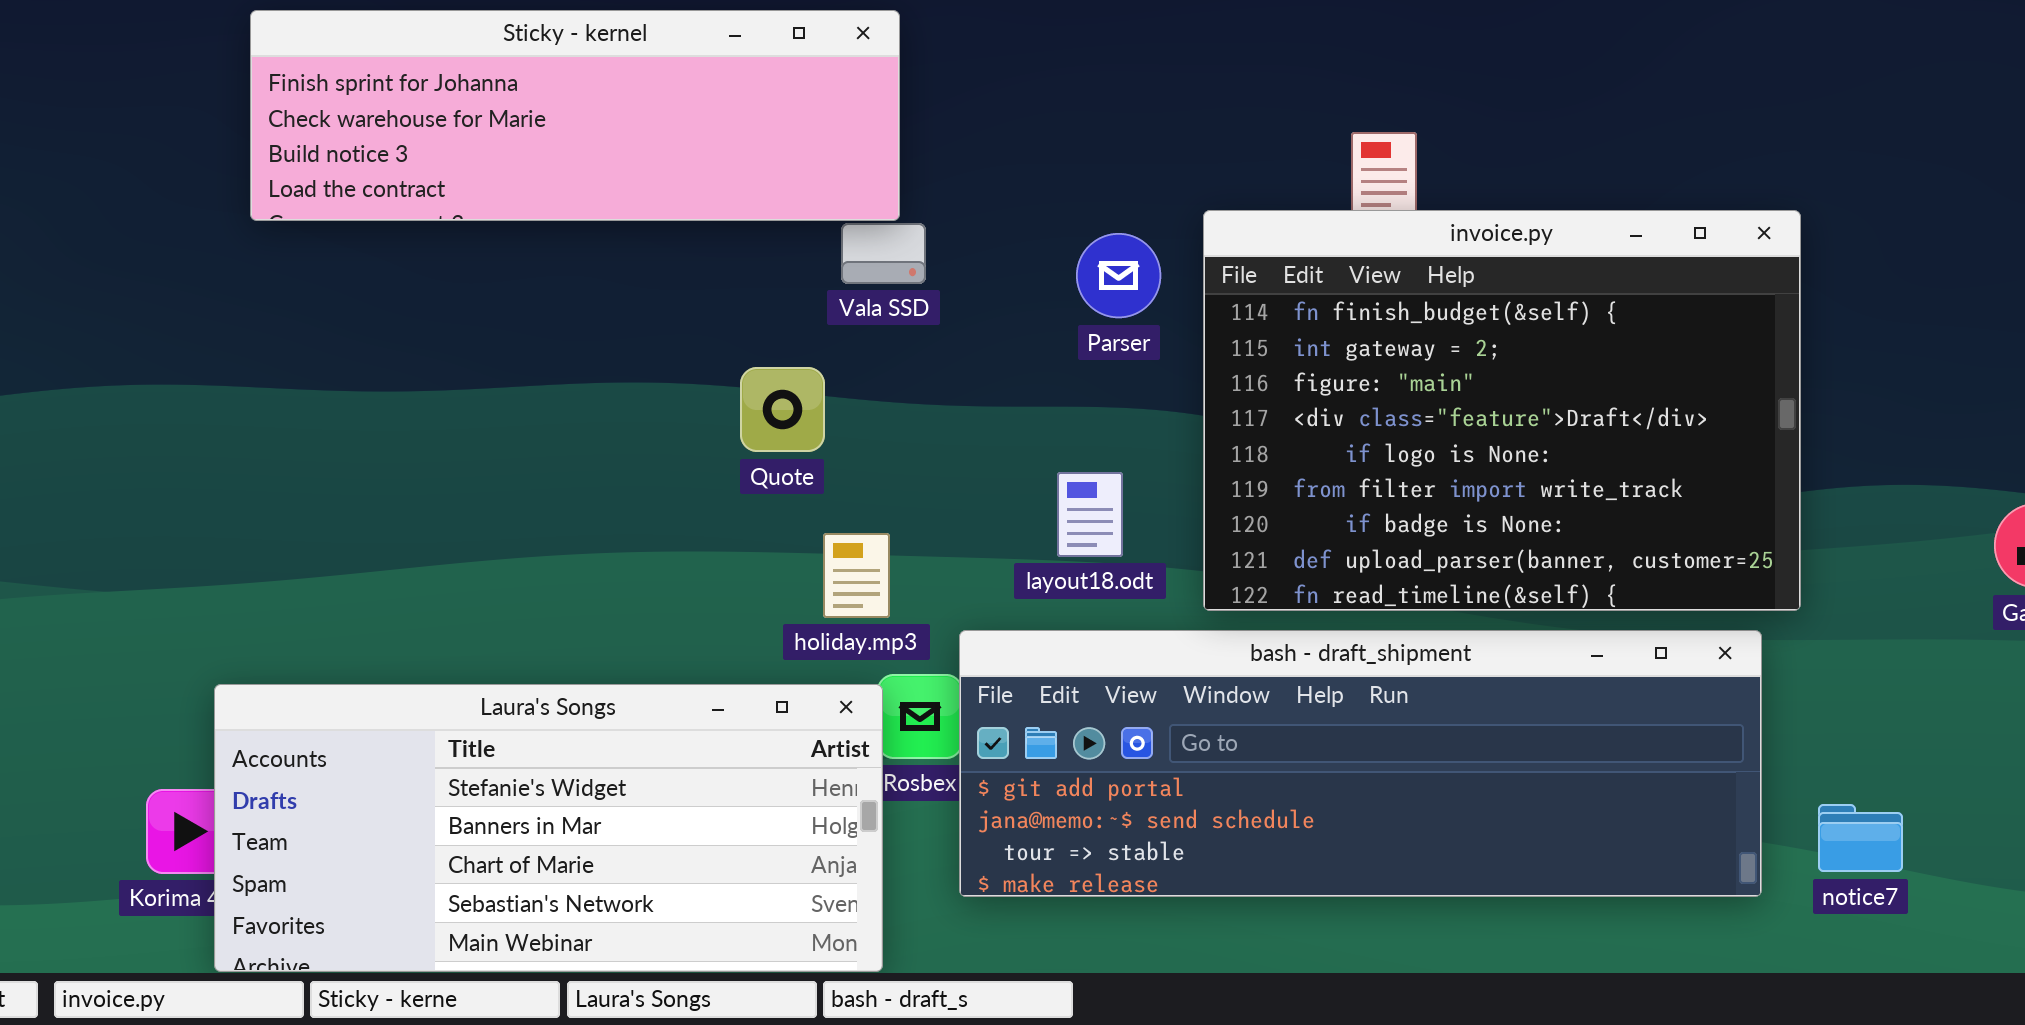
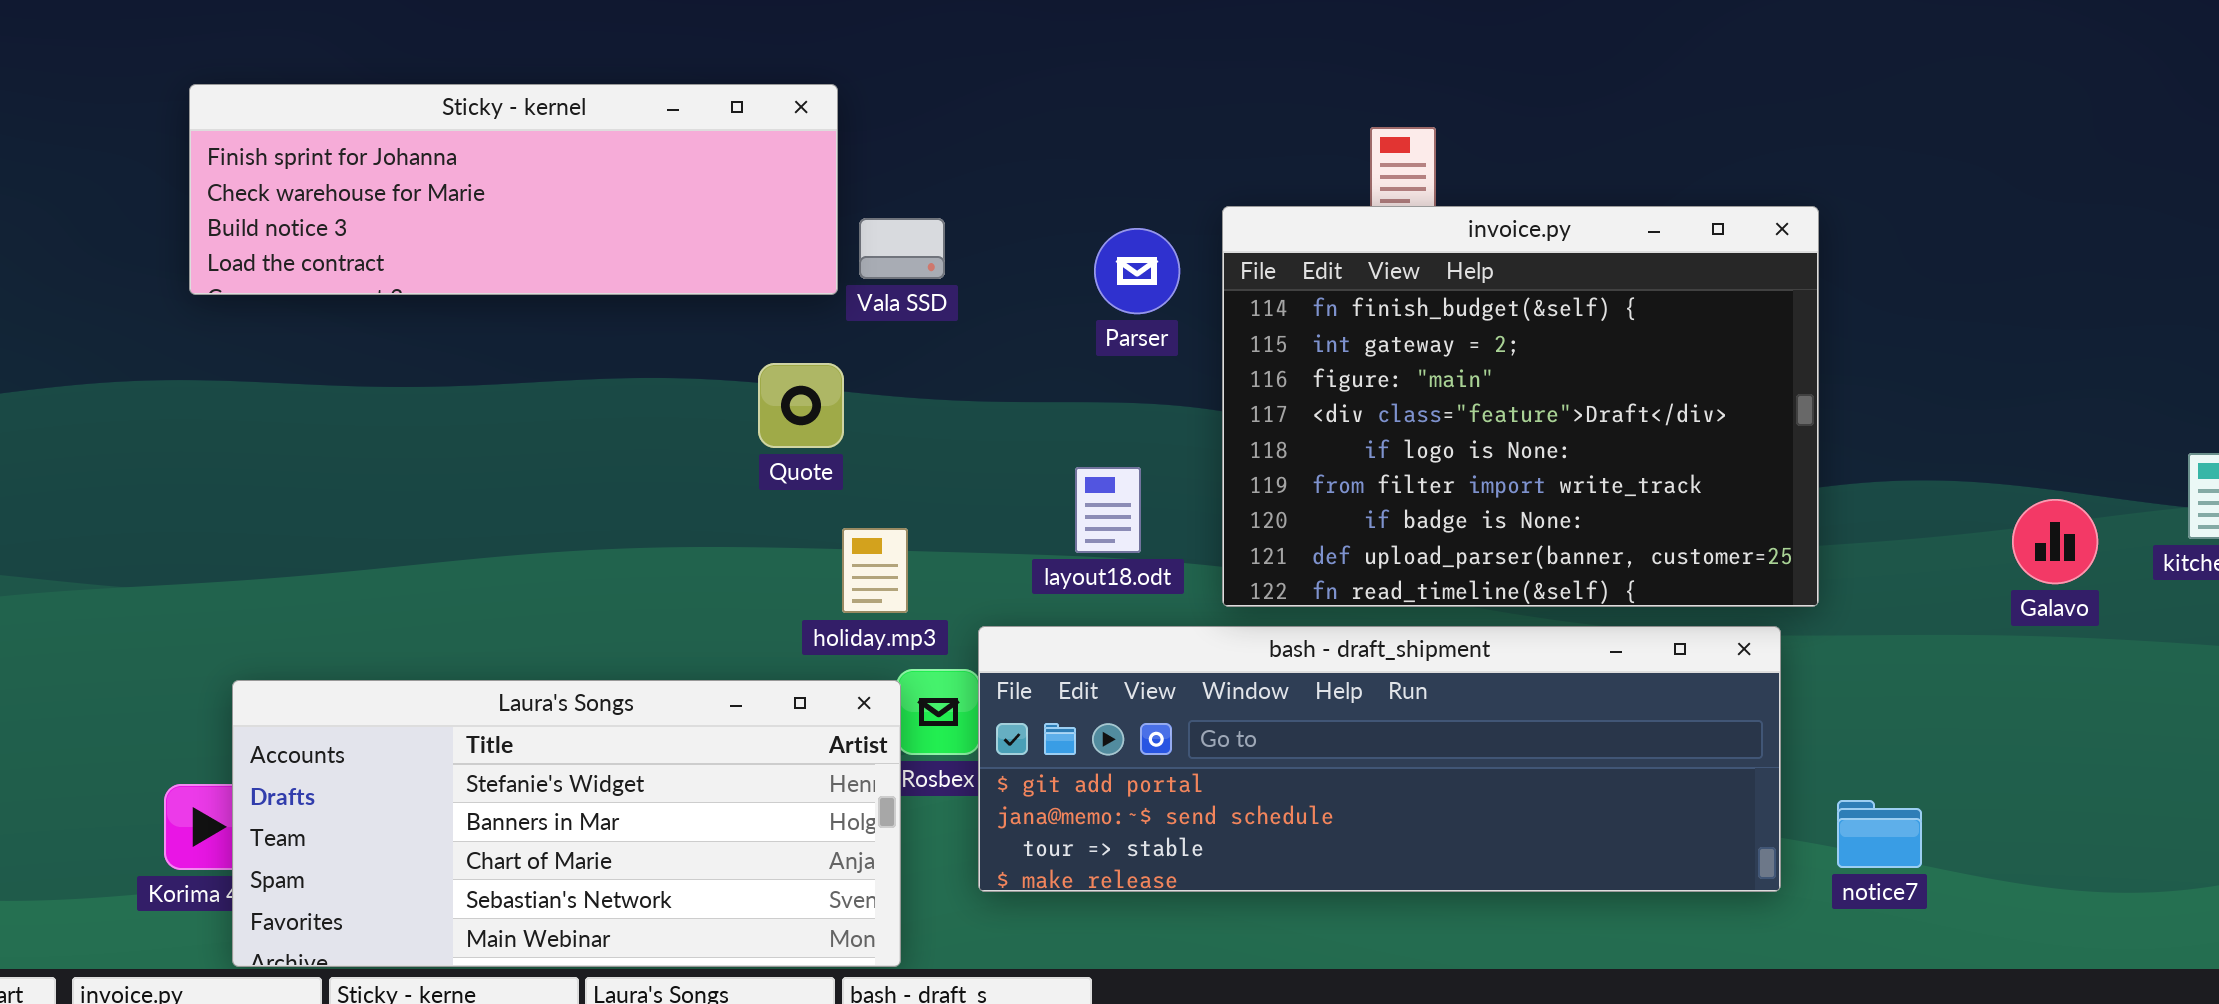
Sticky - kernel: [250,10,900,221] -> [189,84,838,295], moved

